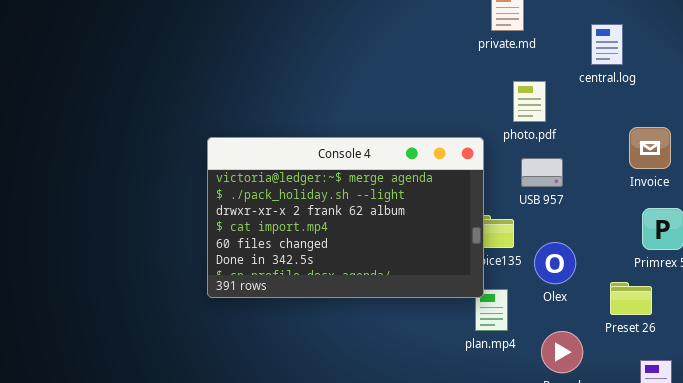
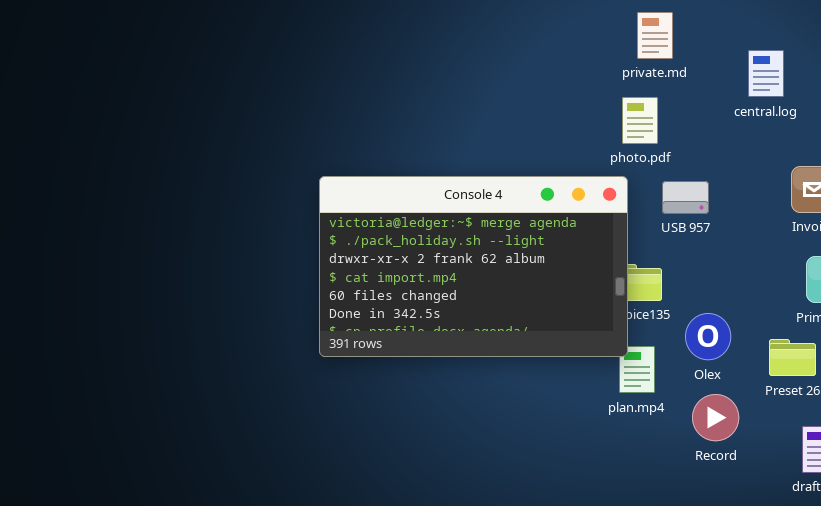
photo.pdf: [513,81,546,122] -> [622,97,658,144], moved
USB 957: [521,158,563,187] -> [662,181,709,214], moved
Olex: [534,242,576,284] -> [685,313,731,360], moved

